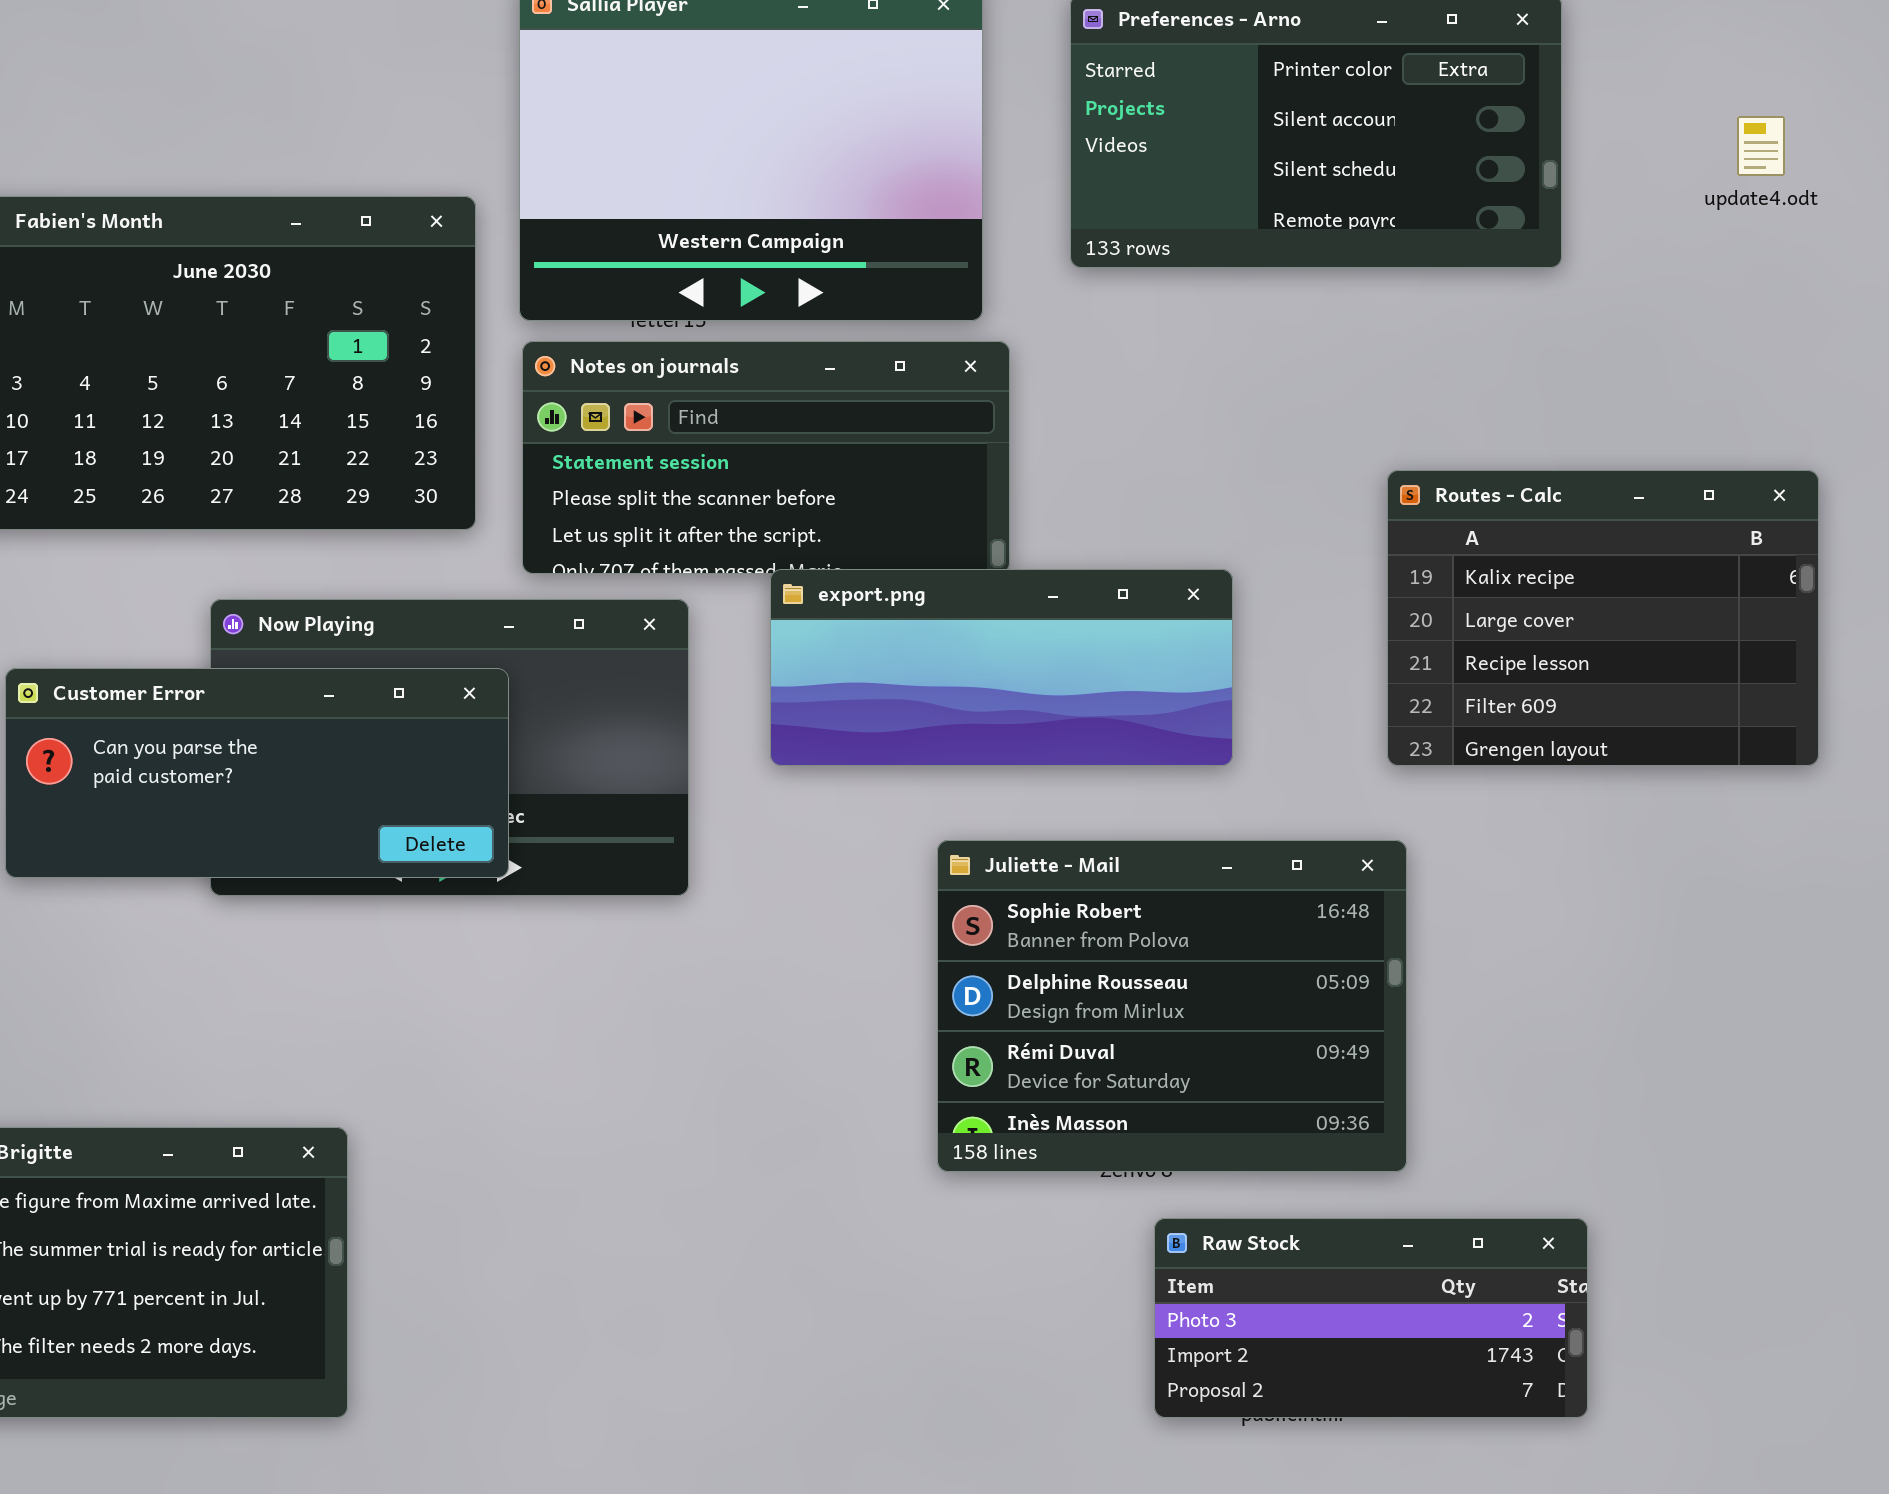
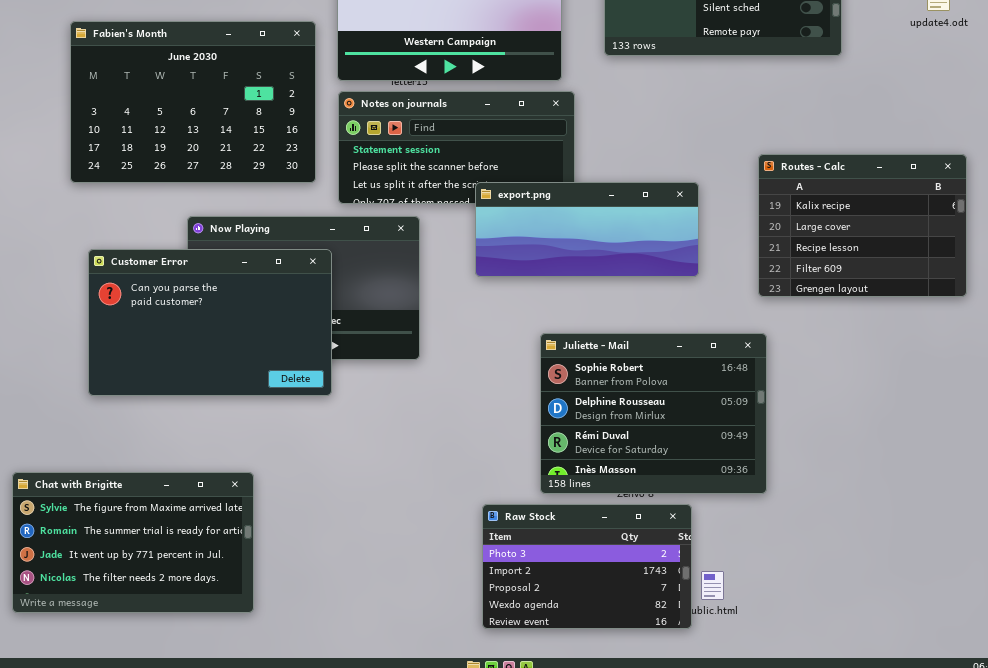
export.png: [770,569,1233,766] -> [475,182,699,277], moved
Customer Error: [5,668,509,878] -> [88,249,332,396], resized
Raw Stock: [1154,1218,1588,1418] -> [482,504,692,629], moved, resized

